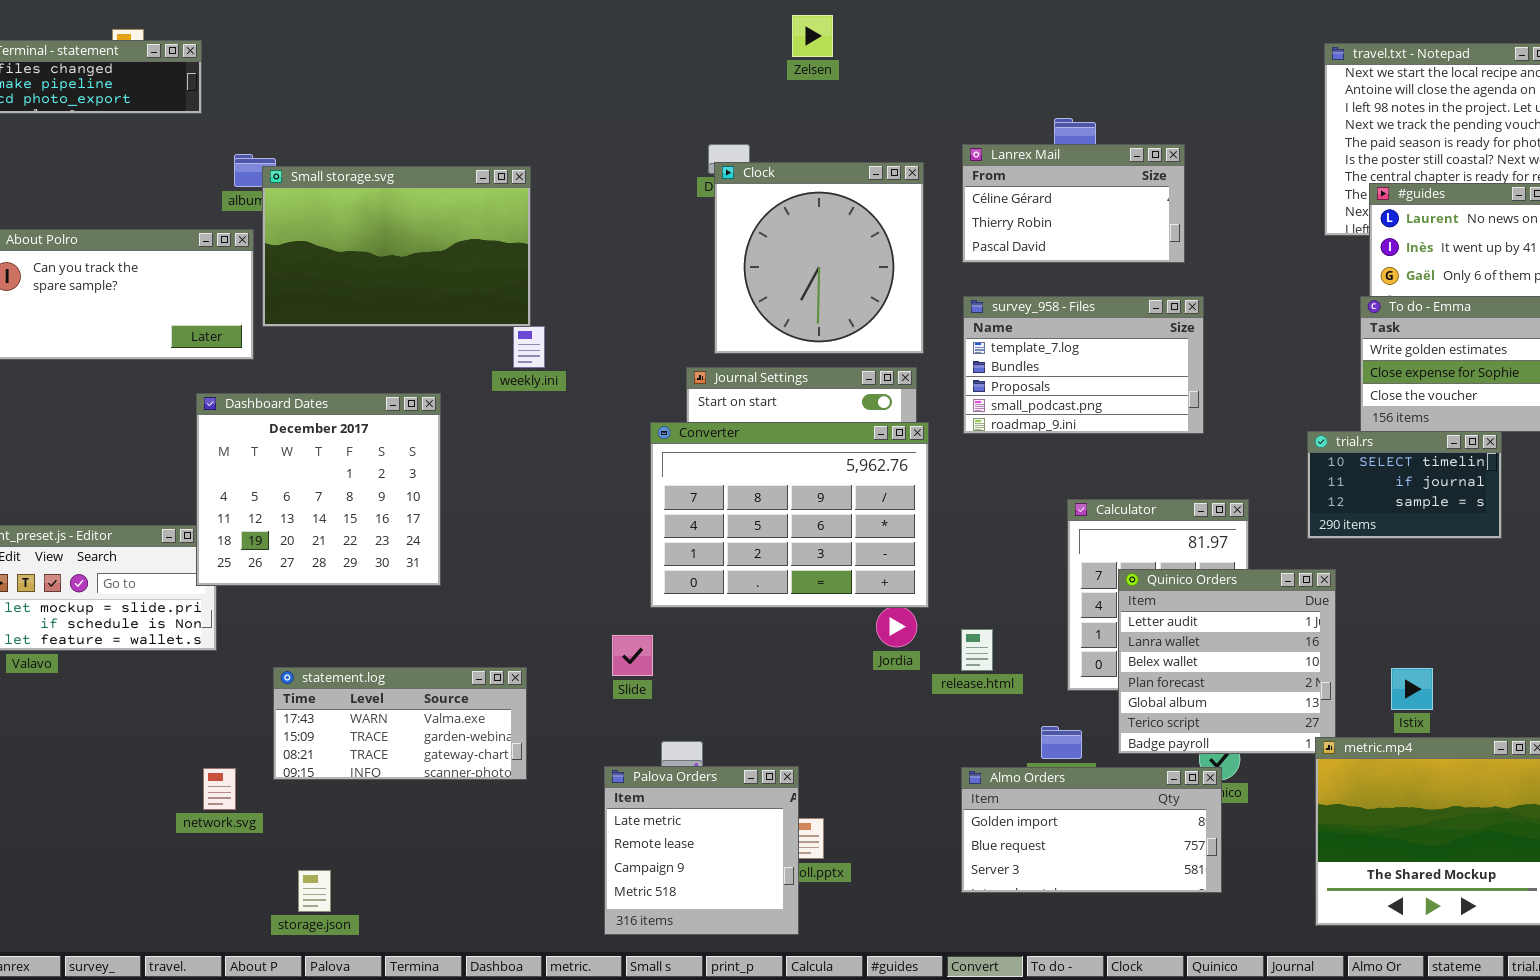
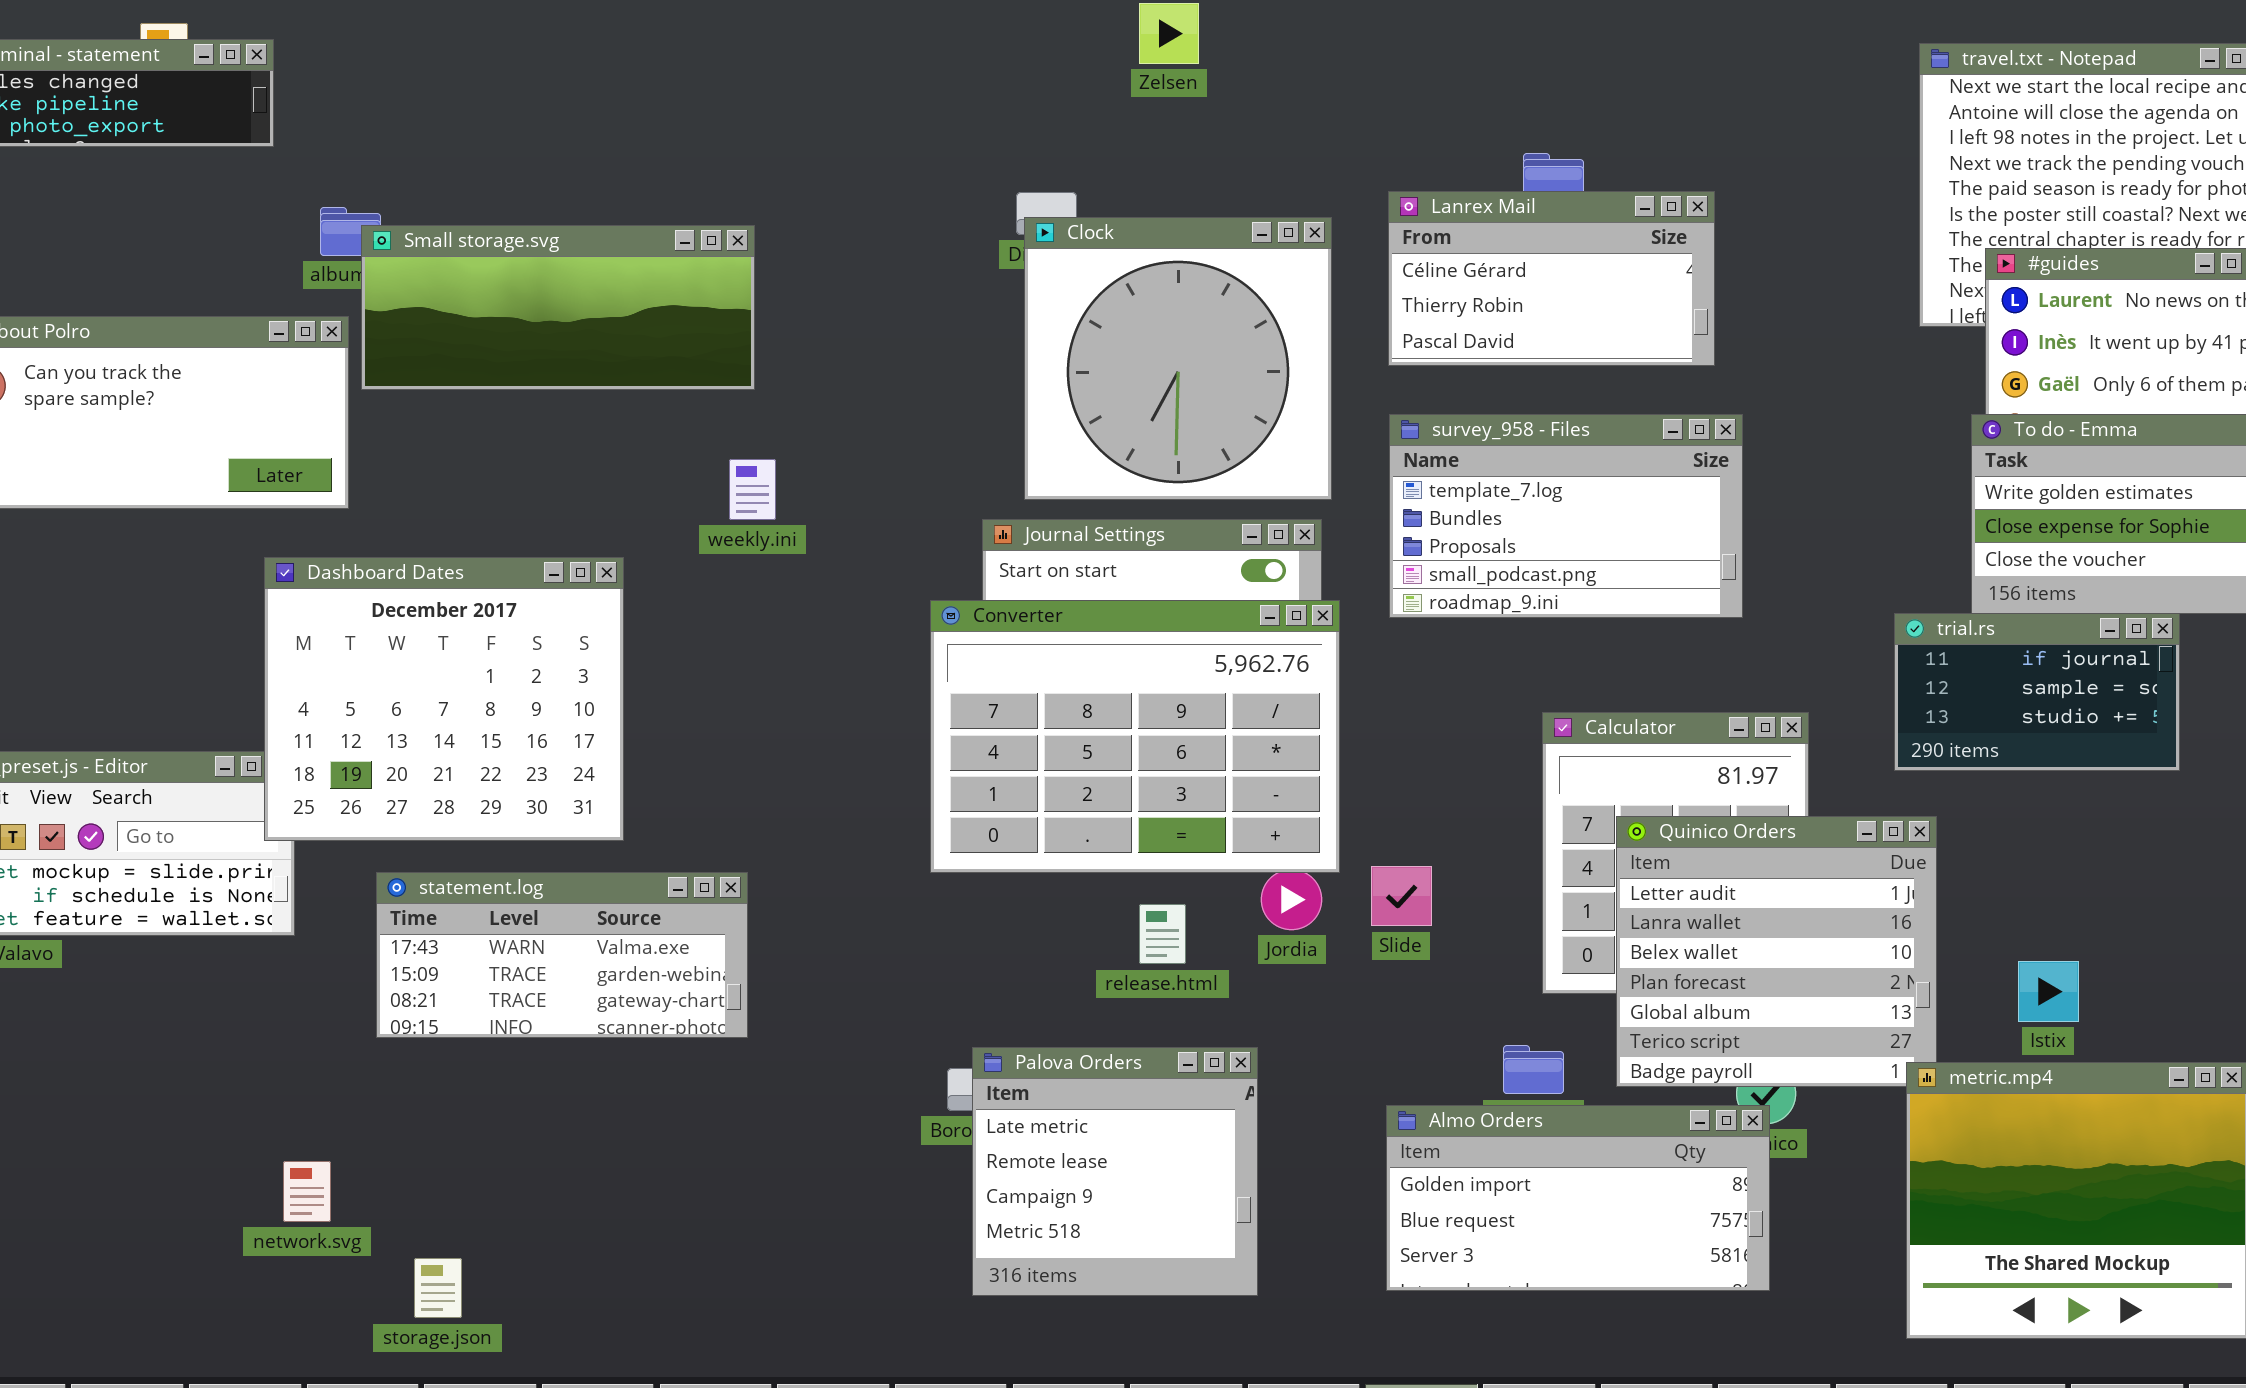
Small storage.svg: [262,166,531,327] -> [361,225,755,390], resized
trial.rs: [1307,431,1502,539] -> [1894,613,2180,771], scrolled down 1 row
release.html: [961,629,993,671] -> [1139,904,1186,964], moved
Slide: [612,635,653,676] -> [1371,866,1432,926], moved
statement.log: [273,667,527,780] -> [376,872,748,1038], moved
Palova Orders: [604,766,799,935] -> [972,1047,1258,1296], moved
network.svg: [203,768,236,810] -> [283,1161,331,1222], moved

